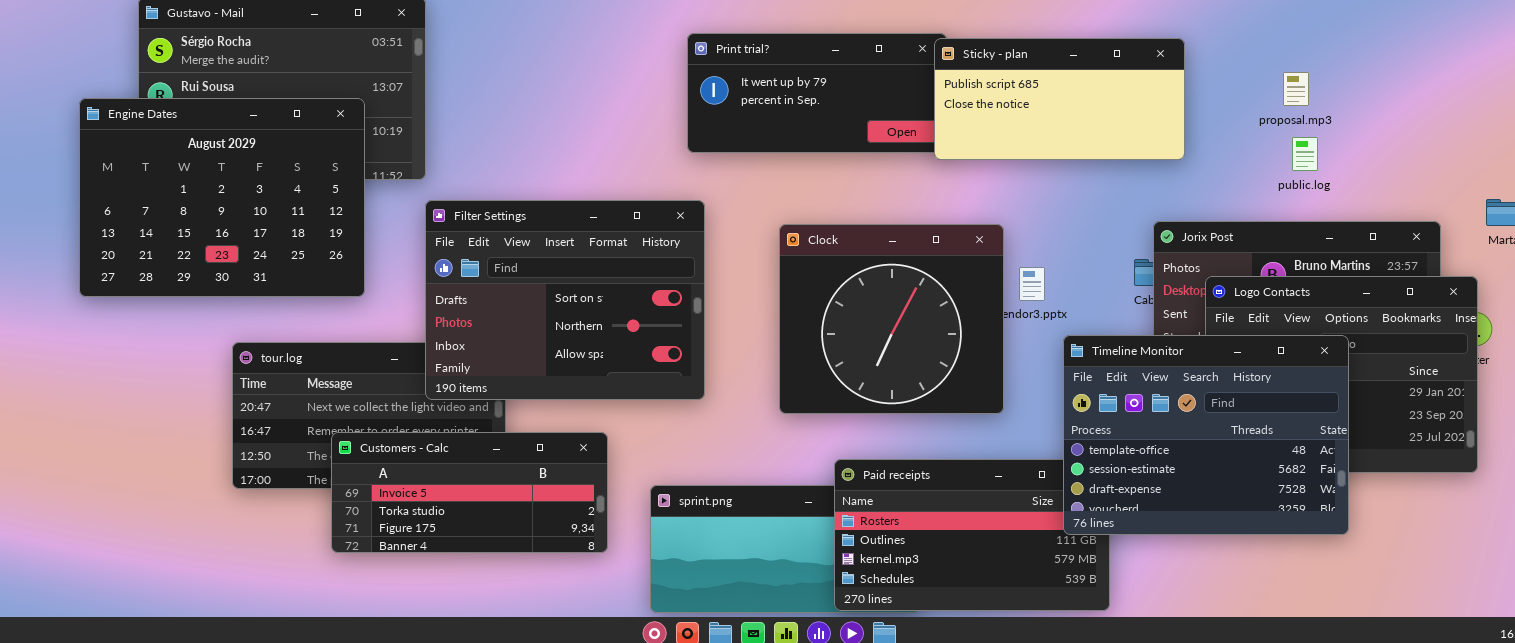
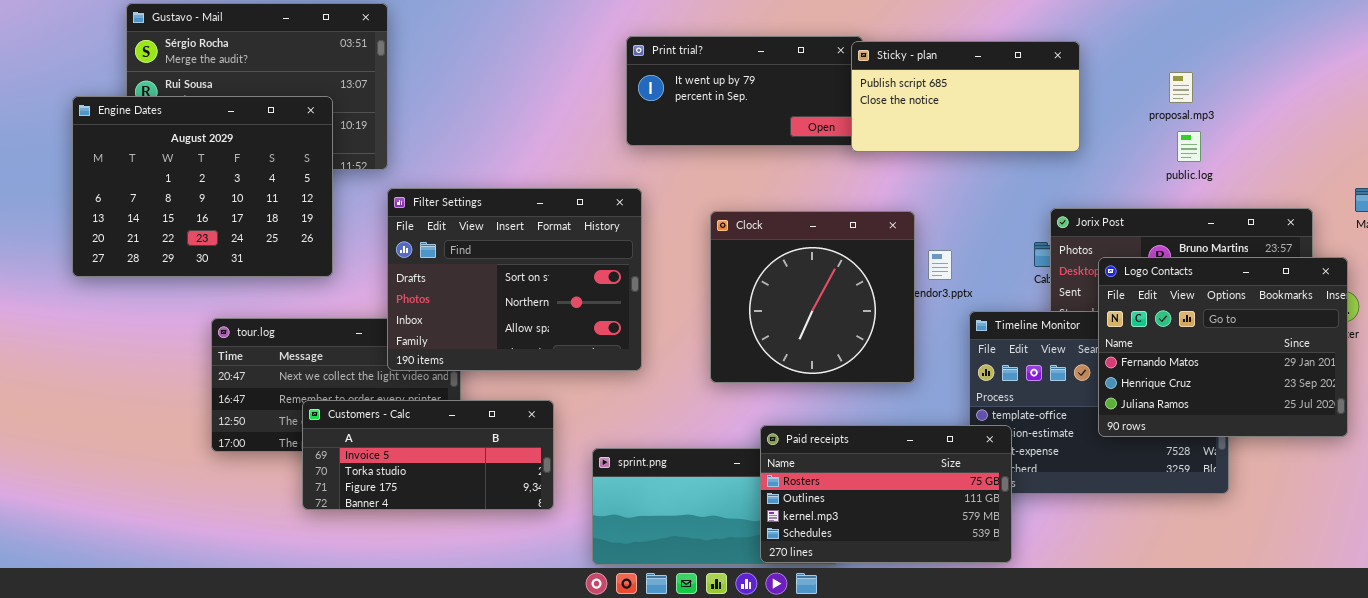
Logo Contacts: [1205,276,1478,473] -> [1098,257,1348,437], raised
Paid receipts: [834,459,1110,611] -> [760,425,1012,563], raised

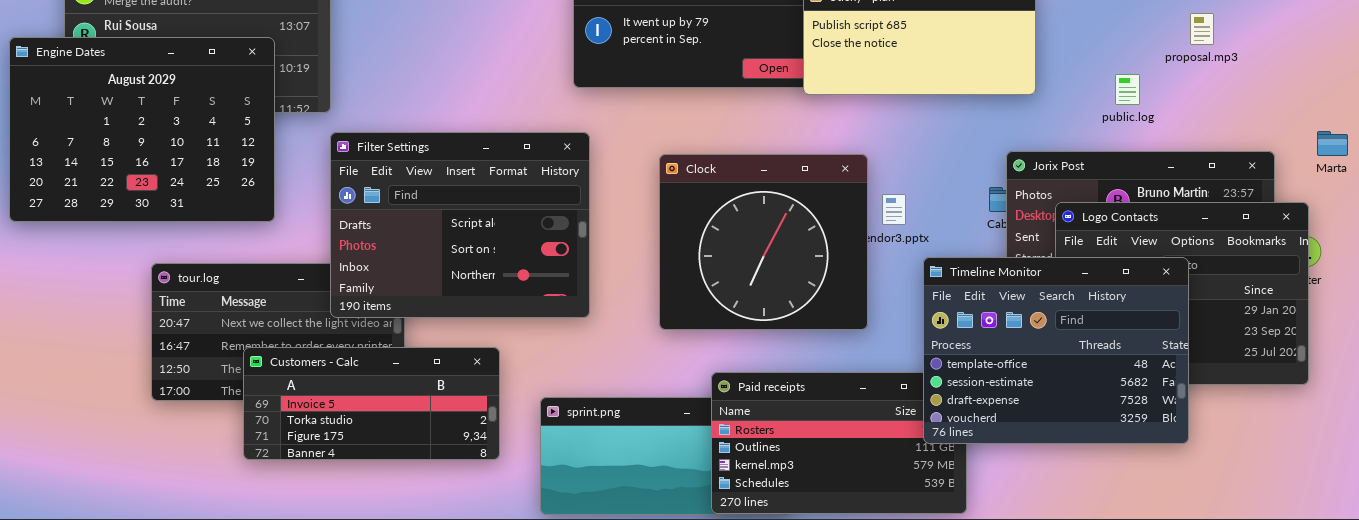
proposal.mp3: [1169,72,1193,103] -> [1190,13,1214,45], moved
public.log: [1177,131,1201,162] -> [1115,74,1140,105], moved
Filter Settings: [387,188,642,371] -> [330,132,590,318], scrolled up 1 row
Timeline Monitor: [969,311,1229,494] -> [923,257,1189,444], raised

